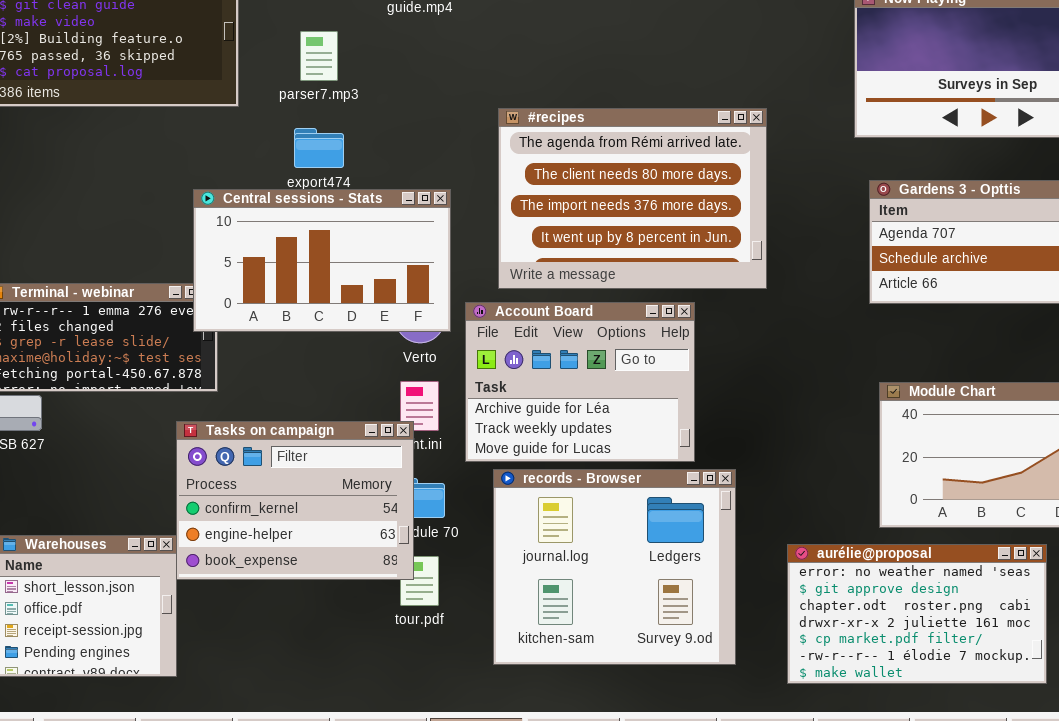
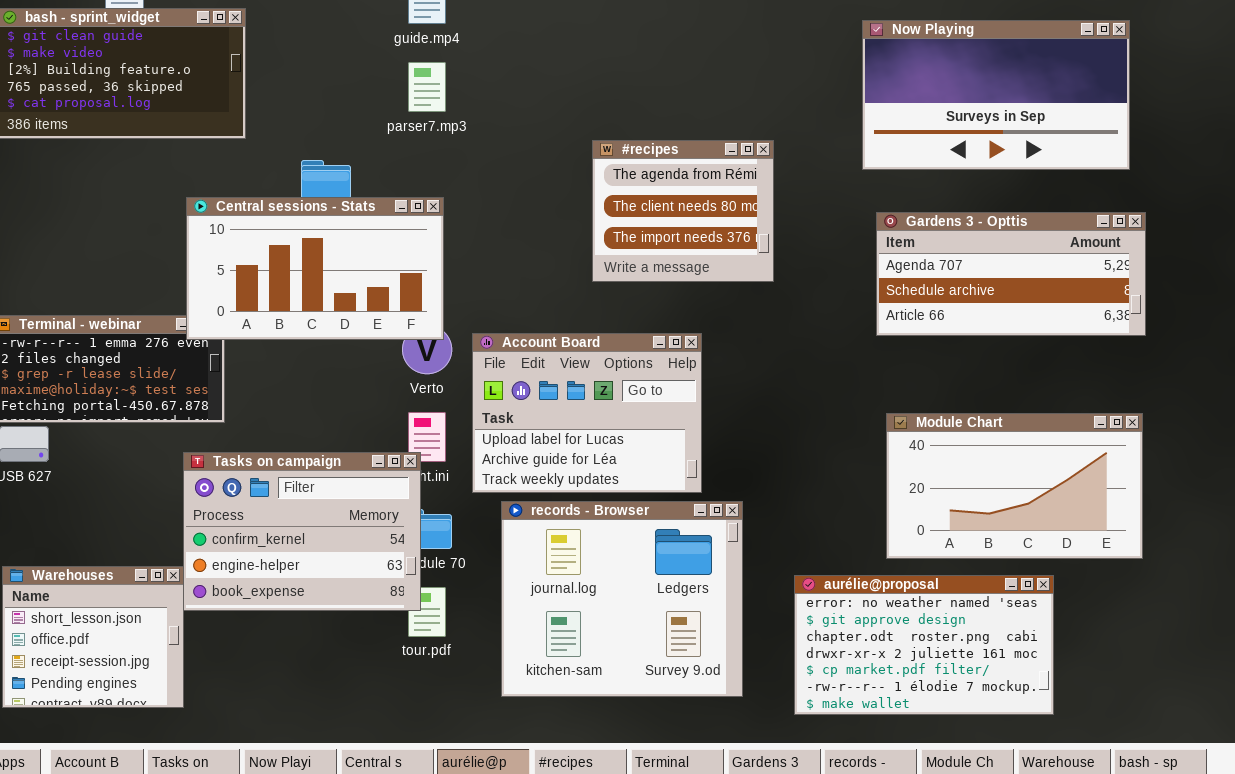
parser7.mp3: [300,31,338,81] -> [408,62,446,112], moved
#recipes: [498,108,767,289] -> [592,140,774,282], resized
Central sessions - Stats: [193,189,451,332] -> [186,197,444,340], moved
Account Board: [465,302,695,462] -> [472,333,702,493], scrolled up 1 row

